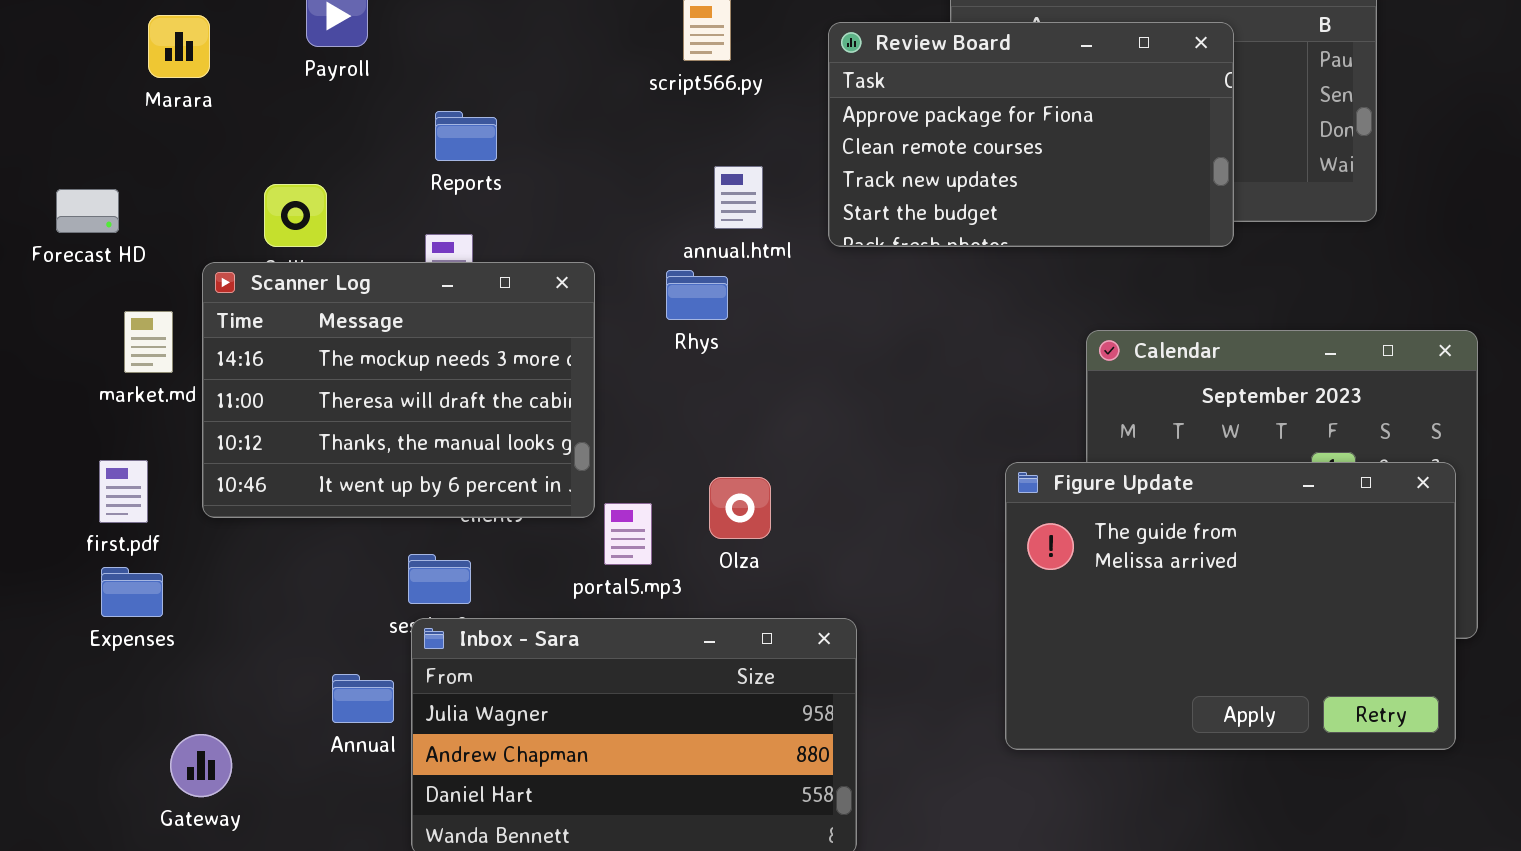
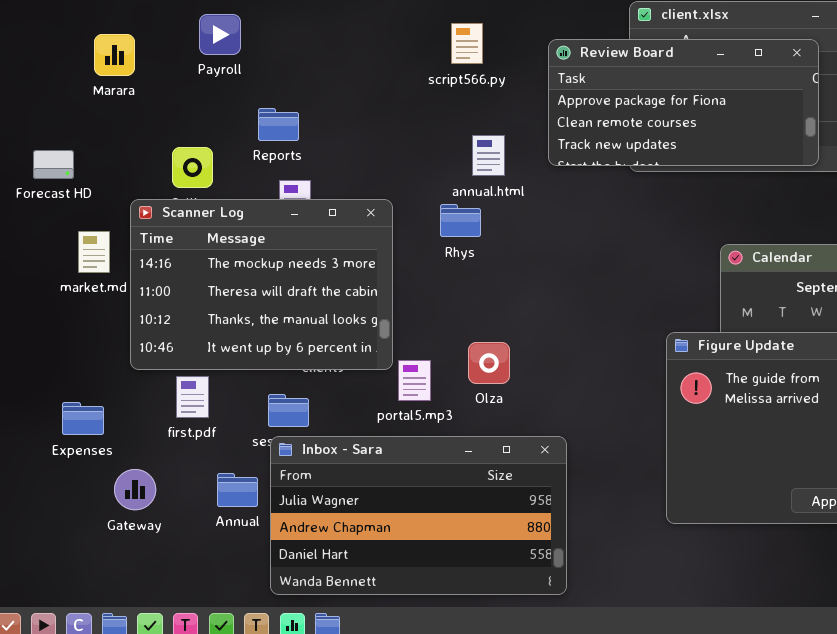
Review Board: [828,22,1234,247] -> [548,39,819,166], resized
Reports: [435,111,497,161] -> [258,108,299,141], moved
first.pdf: [99,460,148,523] -> [176,376,209,418], moved
Gateway: [170,734,232,797] -> [114,469,156,510], moved

